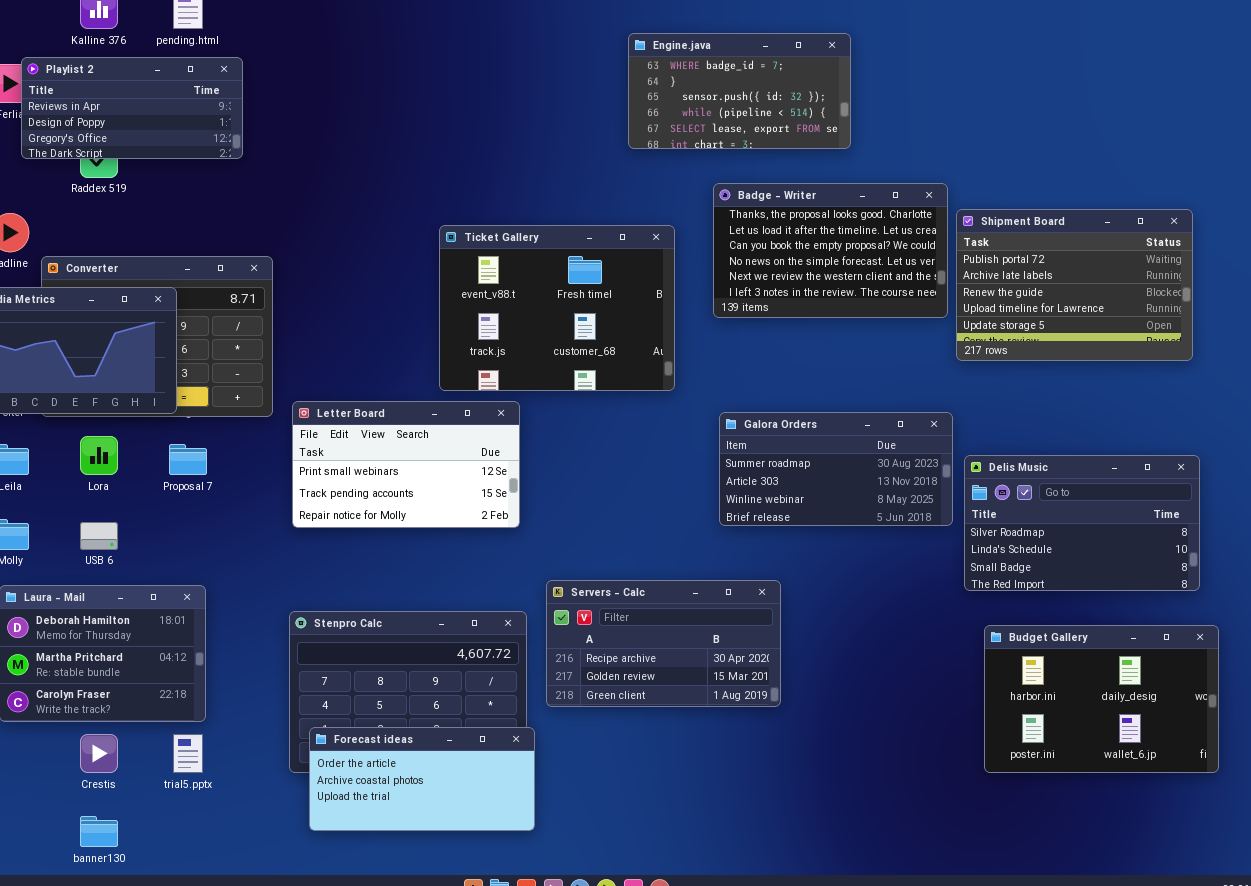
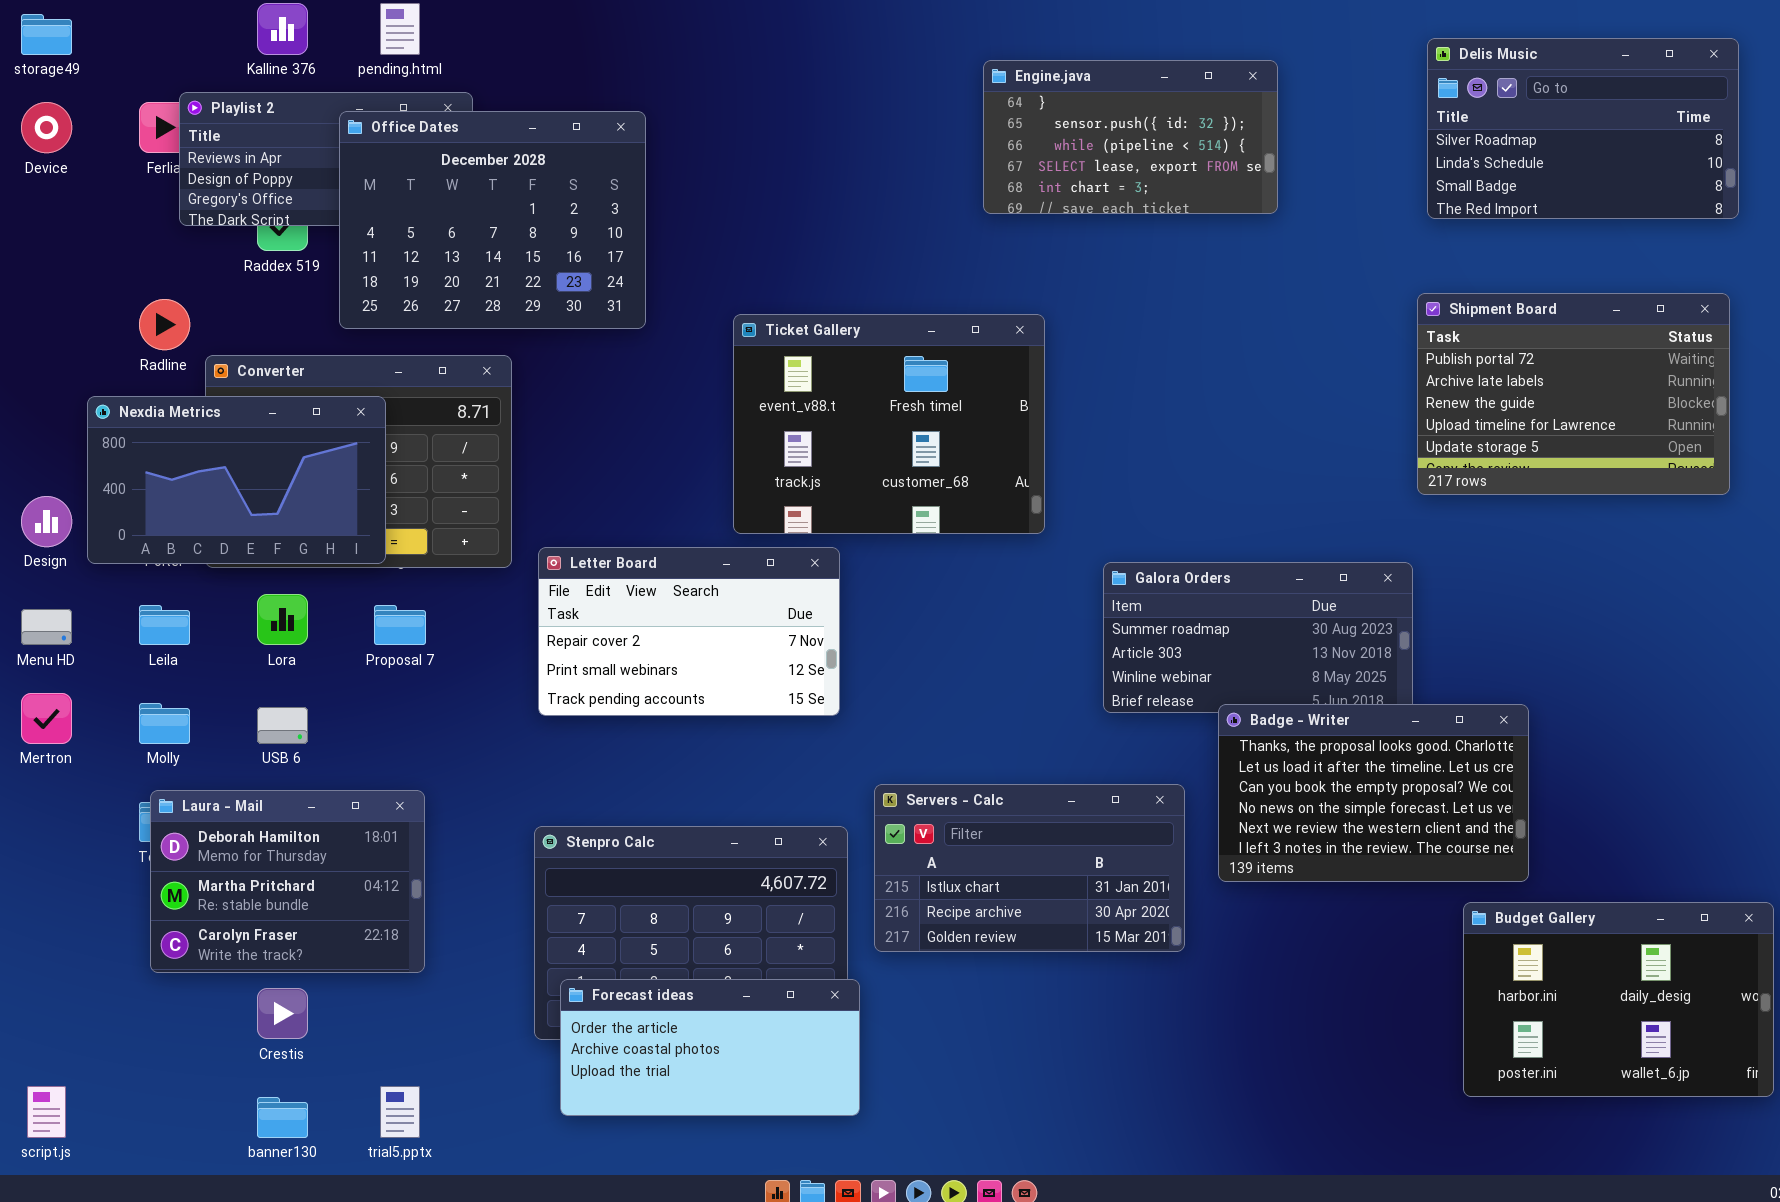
Engine.java: [628,33,851,149] -> [983,60,1278,214], scrolled down 1 row
Office Dates: none -> [339,111,646,329], opened
Badge - Writer: [713,183,948,318] -> [1218,704,1529,882], moved
Letter Board: [292,401,520,528] -> [538,547,840,716], scrolled up 1 row
Delis Music: [964,455,1200,591] -> [1427,38,1739,219], moved
Servers - Calc: [546,580,781,707] -> [874,784,1185,952], scrolled up 1 row
Budget Gallery: [984,625,1219,773] -> [1463,902,1774,1097], moved
trial5.pptx: [173,734,203,773] -> [380,1086,420,1138], moved

